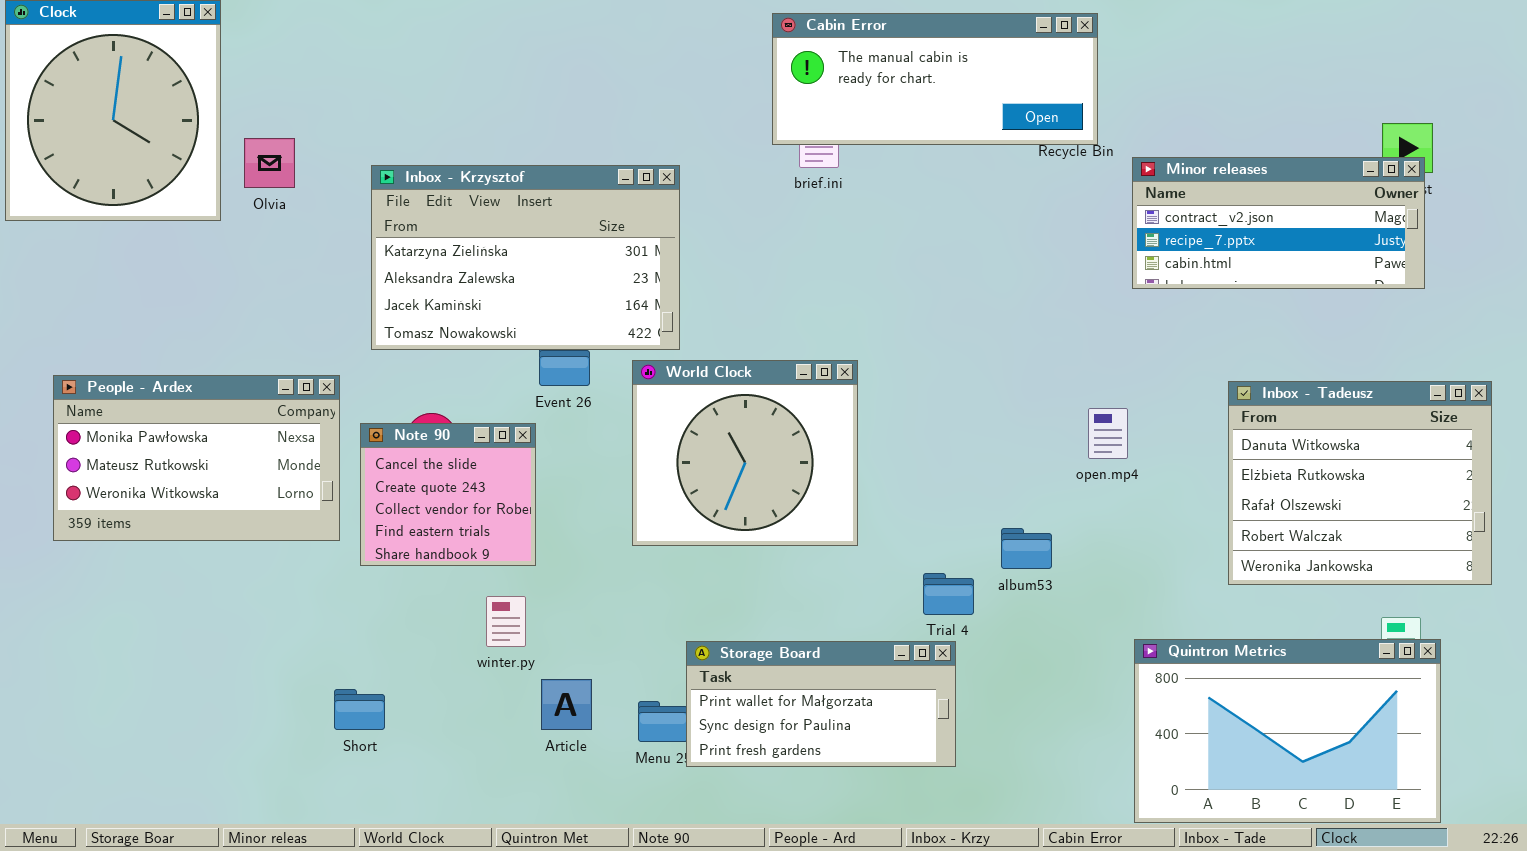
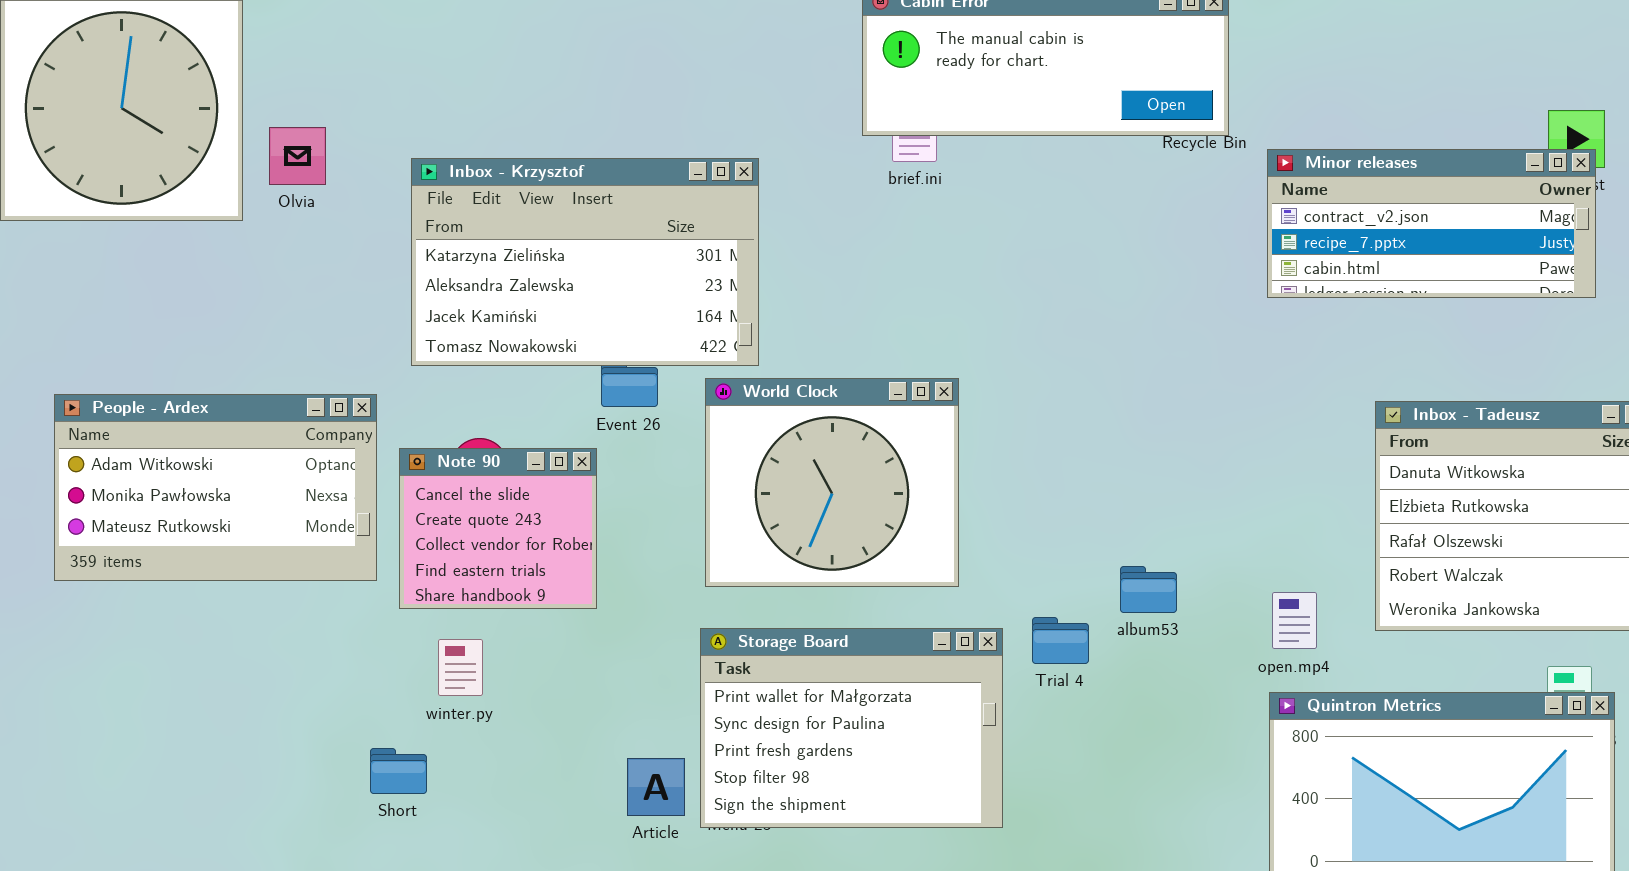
People - Ardex: [53,375,340,541] -> [54,394,377,581], scrolled up 1 row
open.mp4: [1088,408,1128,459] -> [1272,592,1317,649], moved
winter.py: [486,596,526,647] -> [438,639,483,696], moved
Storage Board: [686,641,956,767] -> [700,628,1003,828], moved, resized
Article: [541,679,592,730] -> [627,758,685,816], moved

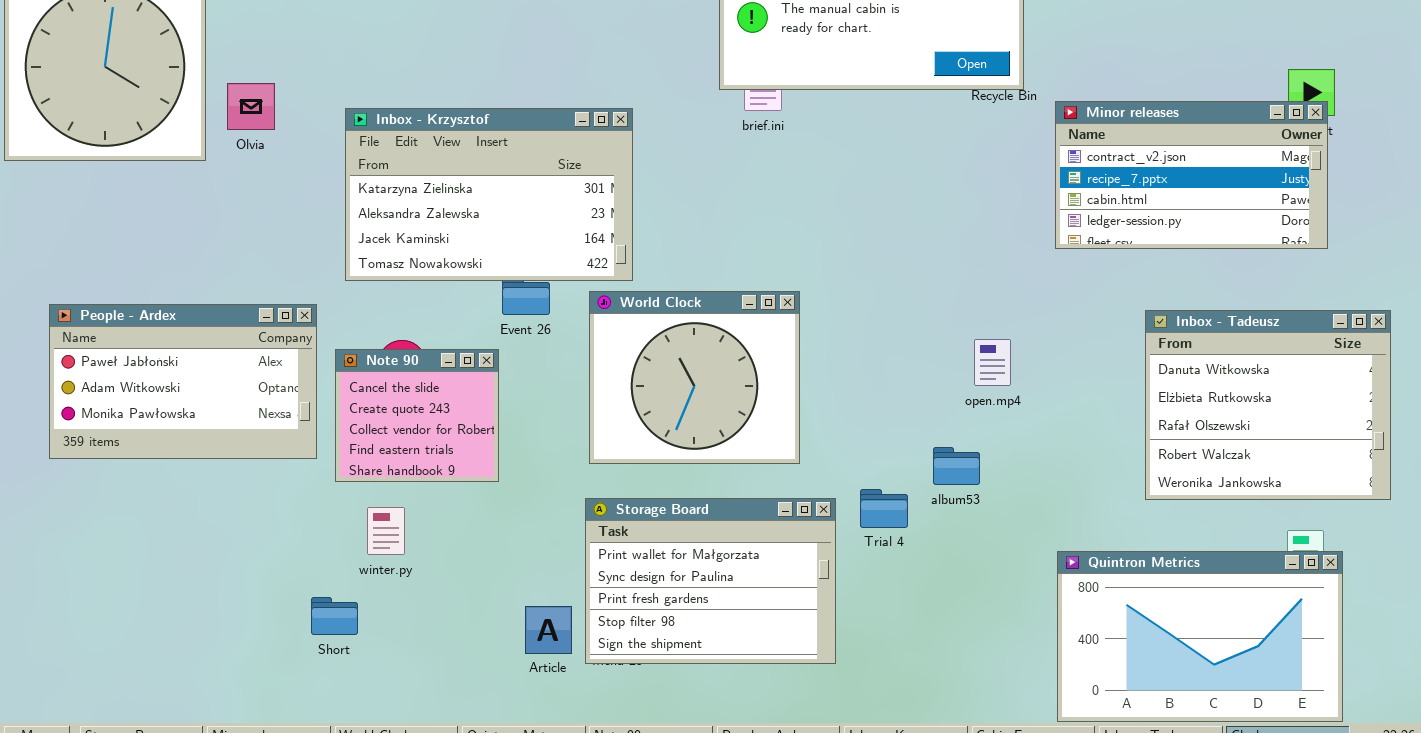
Minor releases: [1267,149,1596,298] -> [1055,101,1328,249], resized
People - Ardex: [54,394,377,581] -> [49,304,317,459], scrolled up 1 row
open.mp4: [1272,592,1317,649] -> [974,339,1011,386], moved

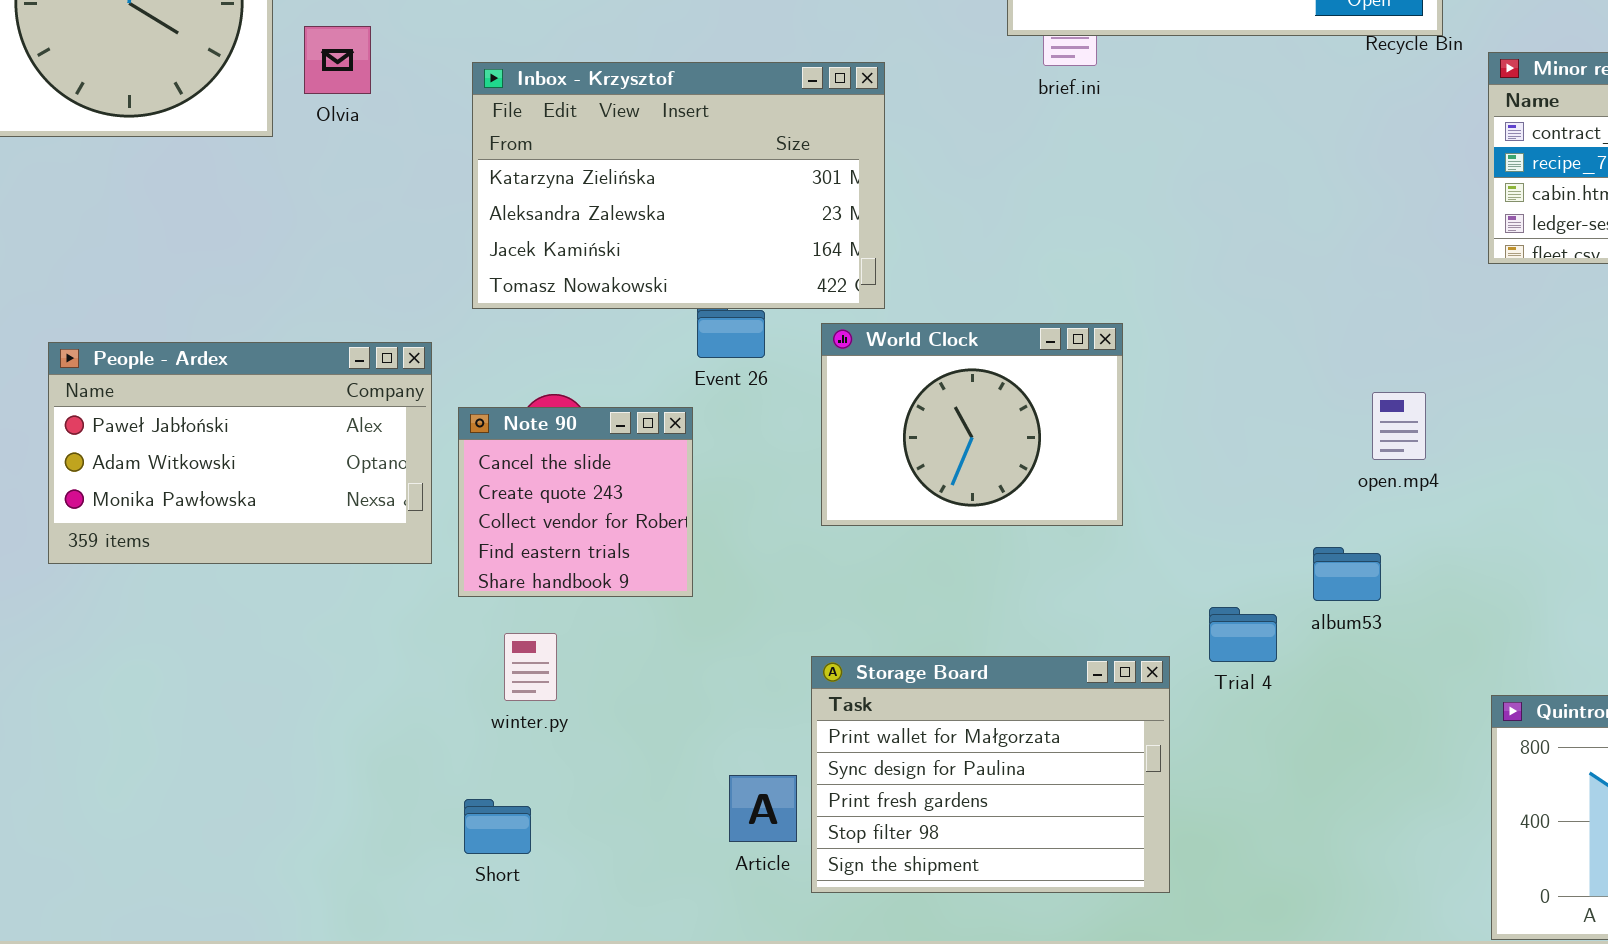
World Clock: [589,291,800,464] -> [821,323,1123,526], resized
Storage Board: [585,498,836,664] -> [811,656,1170,893], moved
Short: [311,597,358,635] -> [464,799,531,854], moved

